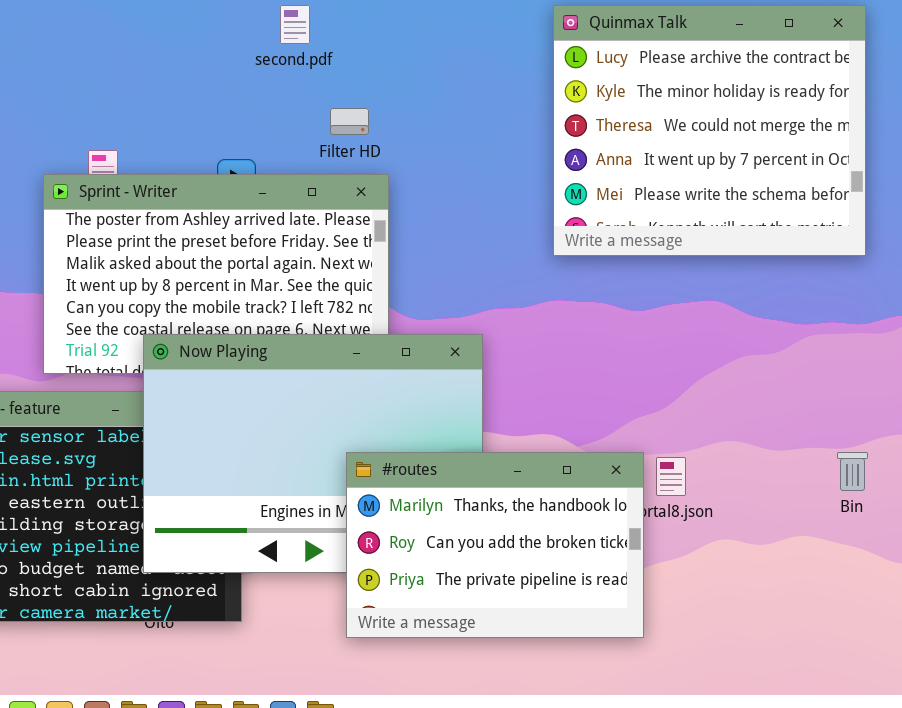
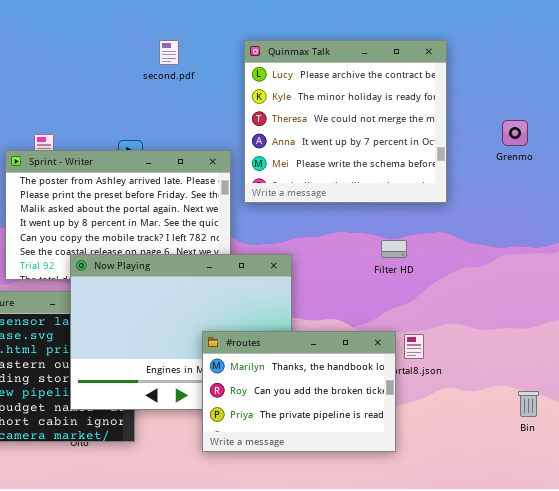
Quinmax Talk: [553,5,866,256] -> [244,40,447,203], moved
Filter HD: [330,108,369,135] -> [381,240,407,258], moved
Bin: [837,452,868,491] -> [518,391,539,417], moved

